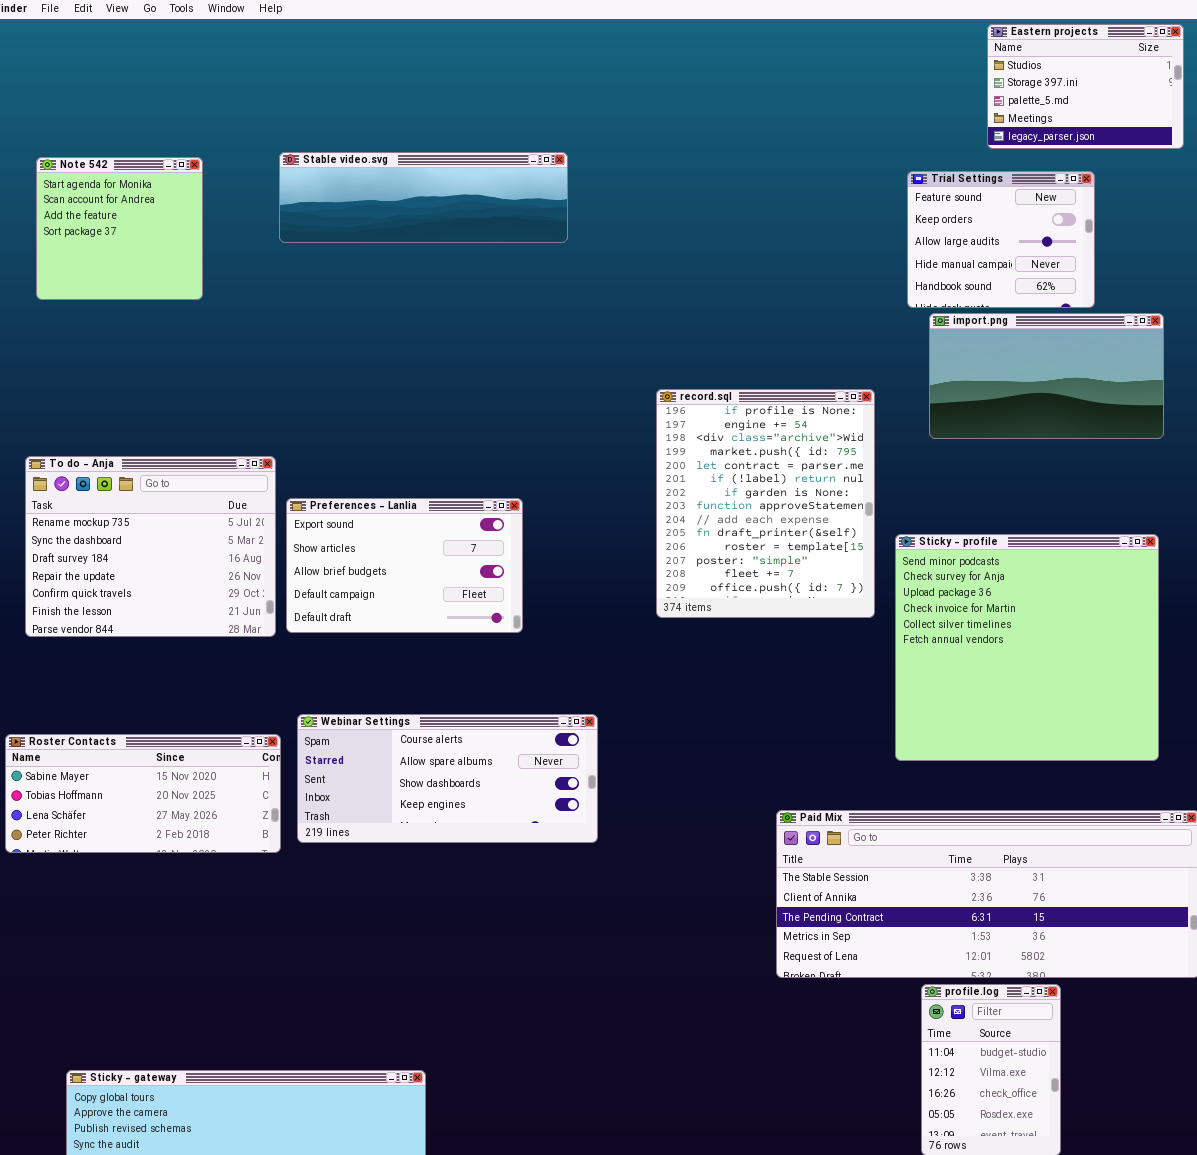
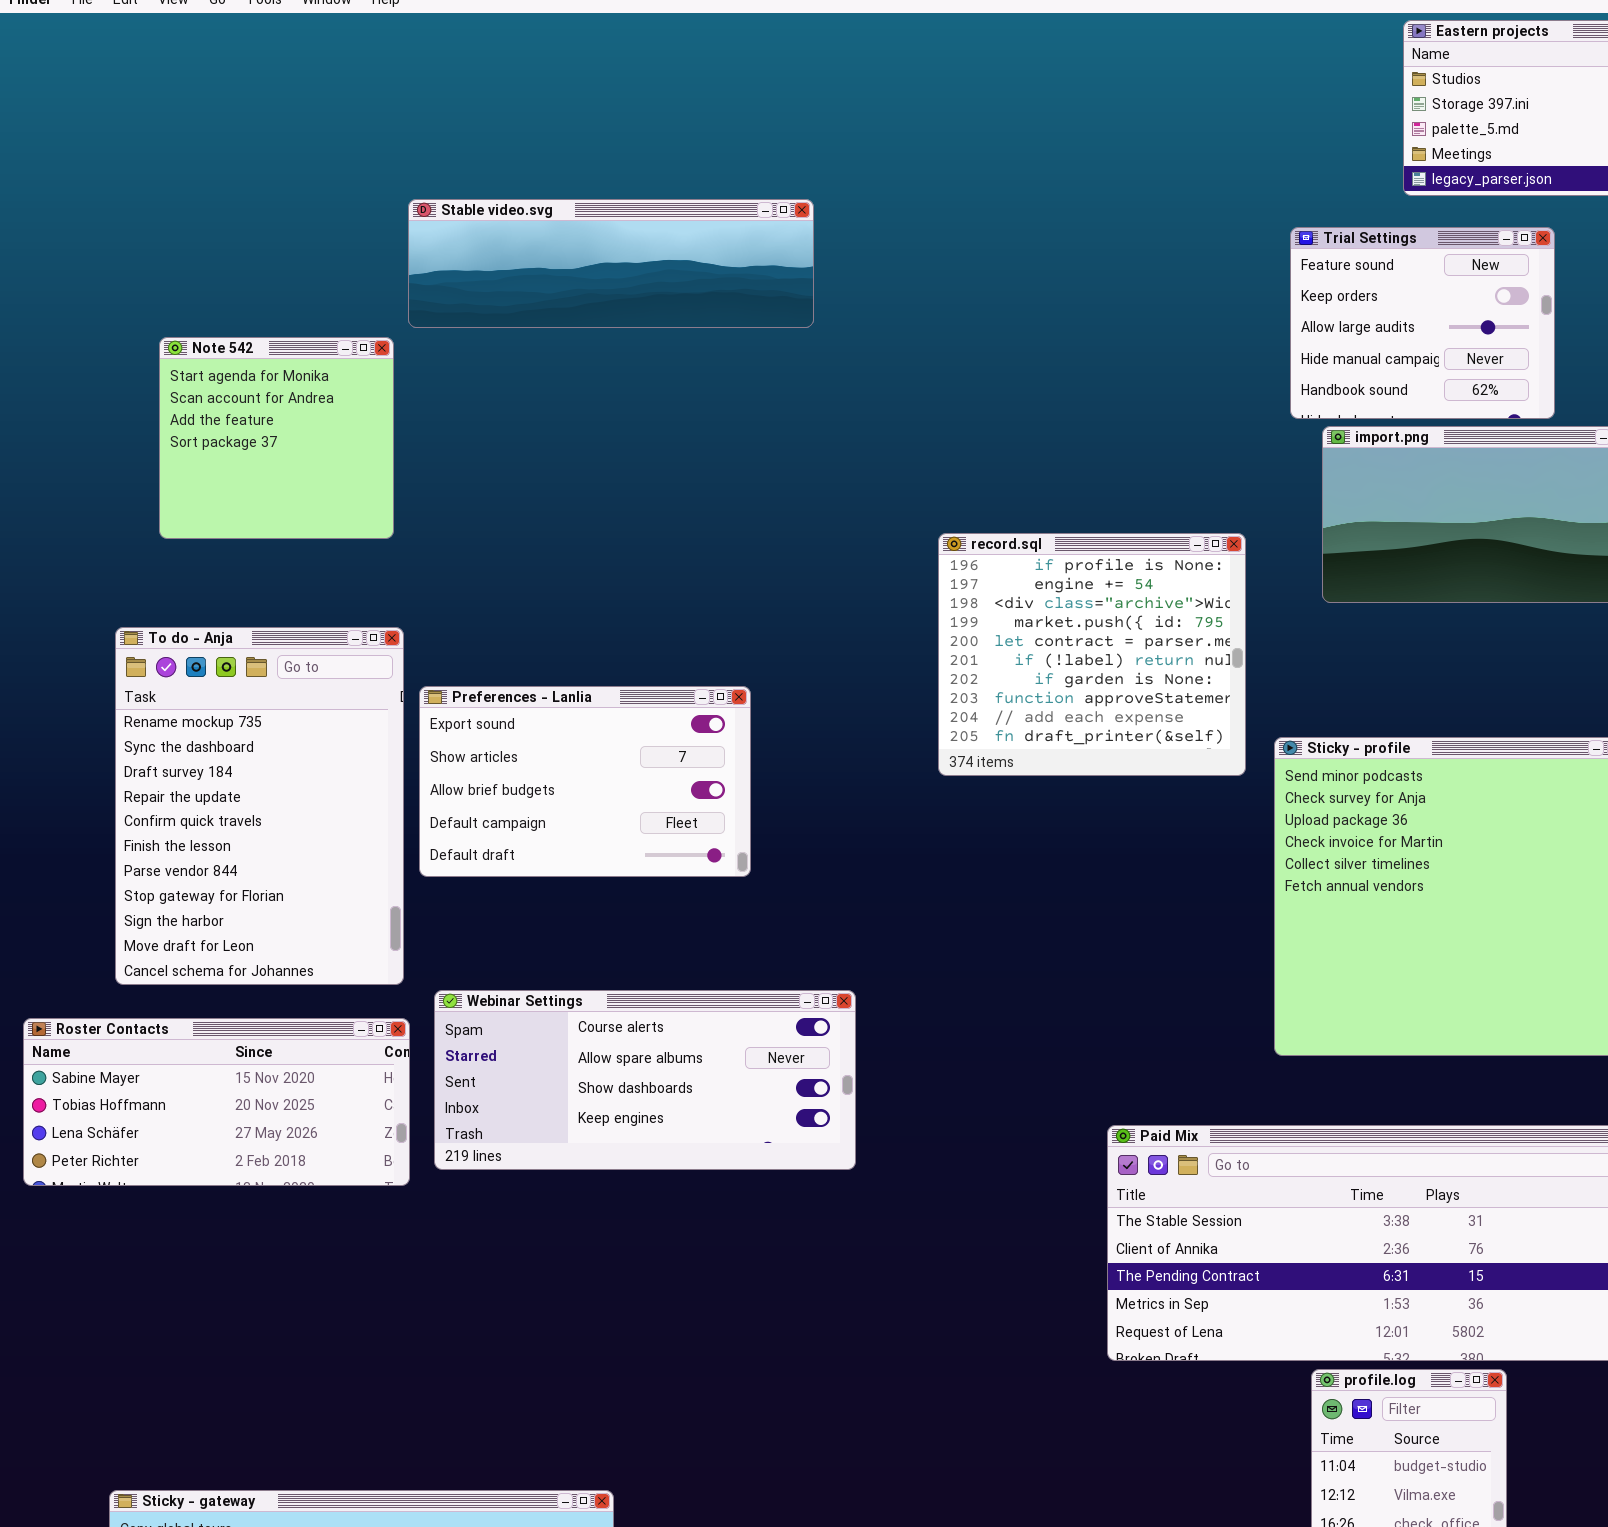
Note 542: [36,157,203,300] -> [159,337,394,539], moved
record.sql: [656,389,875,618] -> [938,533,1246,776], resized
To do - Anja: [25,456,276,637] -> [115,627,404,985], resized

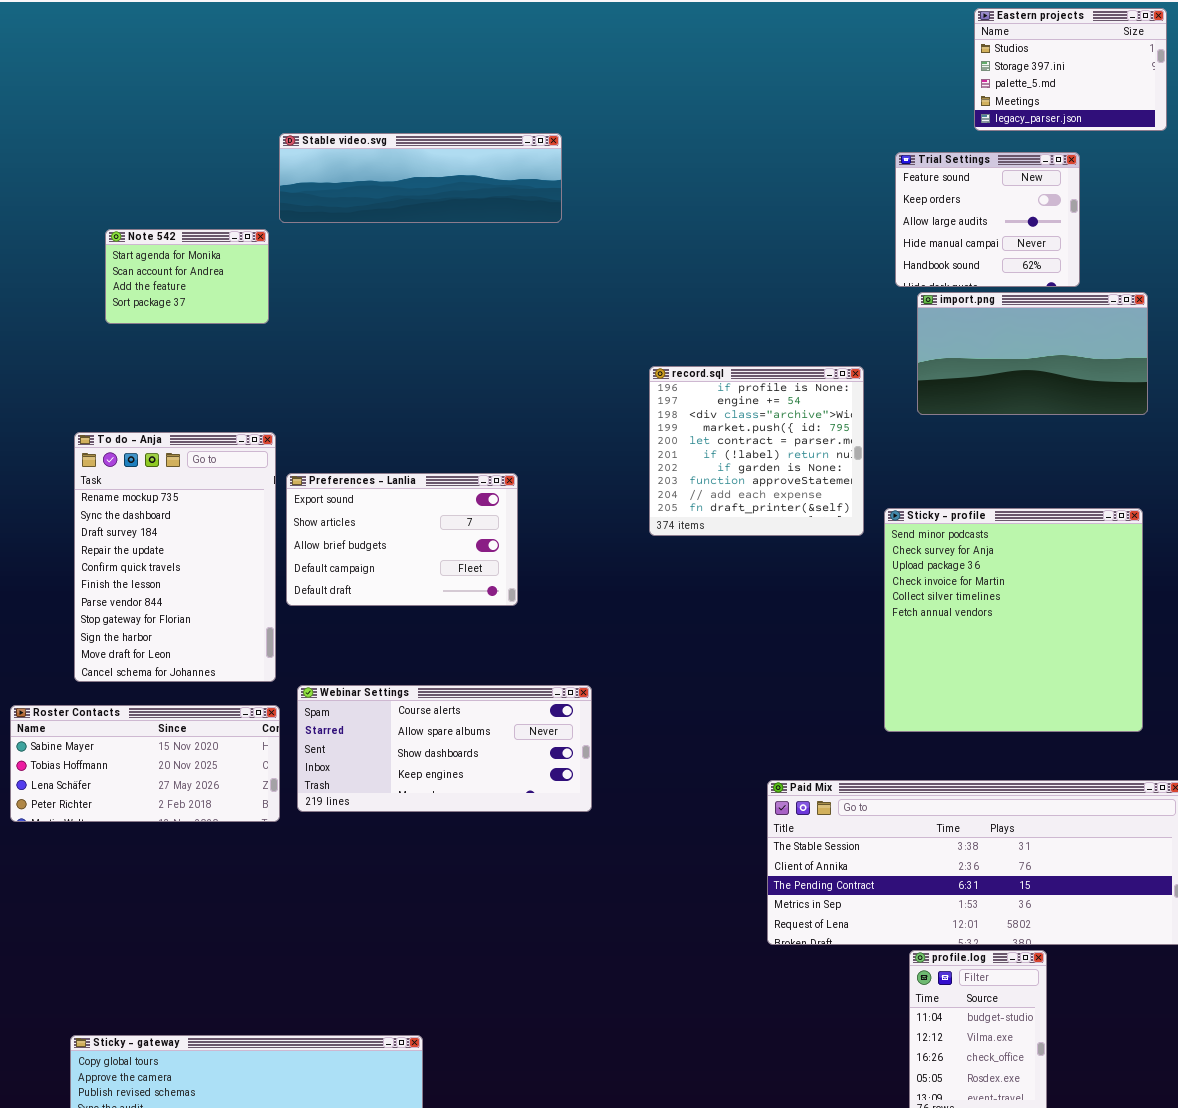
Note 542: [159,337,394,539] -> [105,229,269,324], resized

